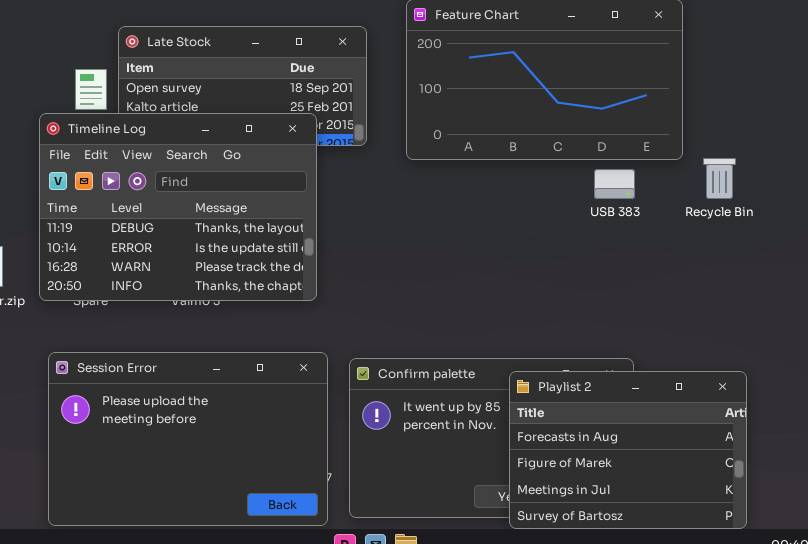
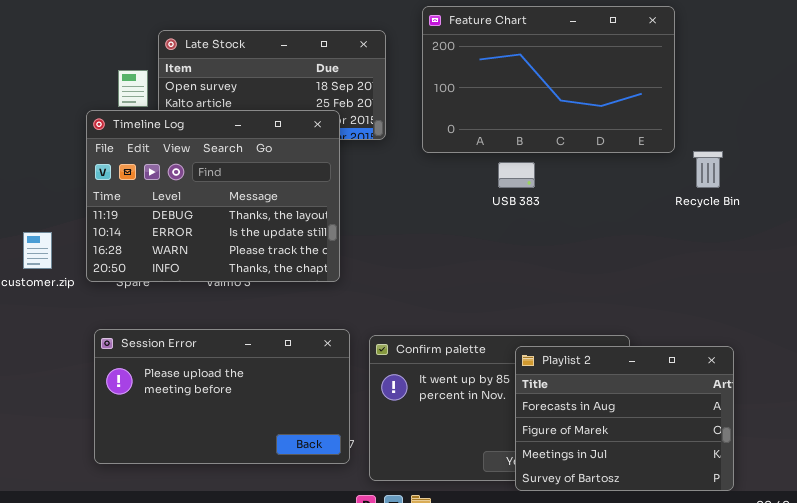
USB 383: [594,169,635,199] -> [498,162,535,188], moved
Session Error: [48,352,328,526] -> [94,329,350,464], resized

